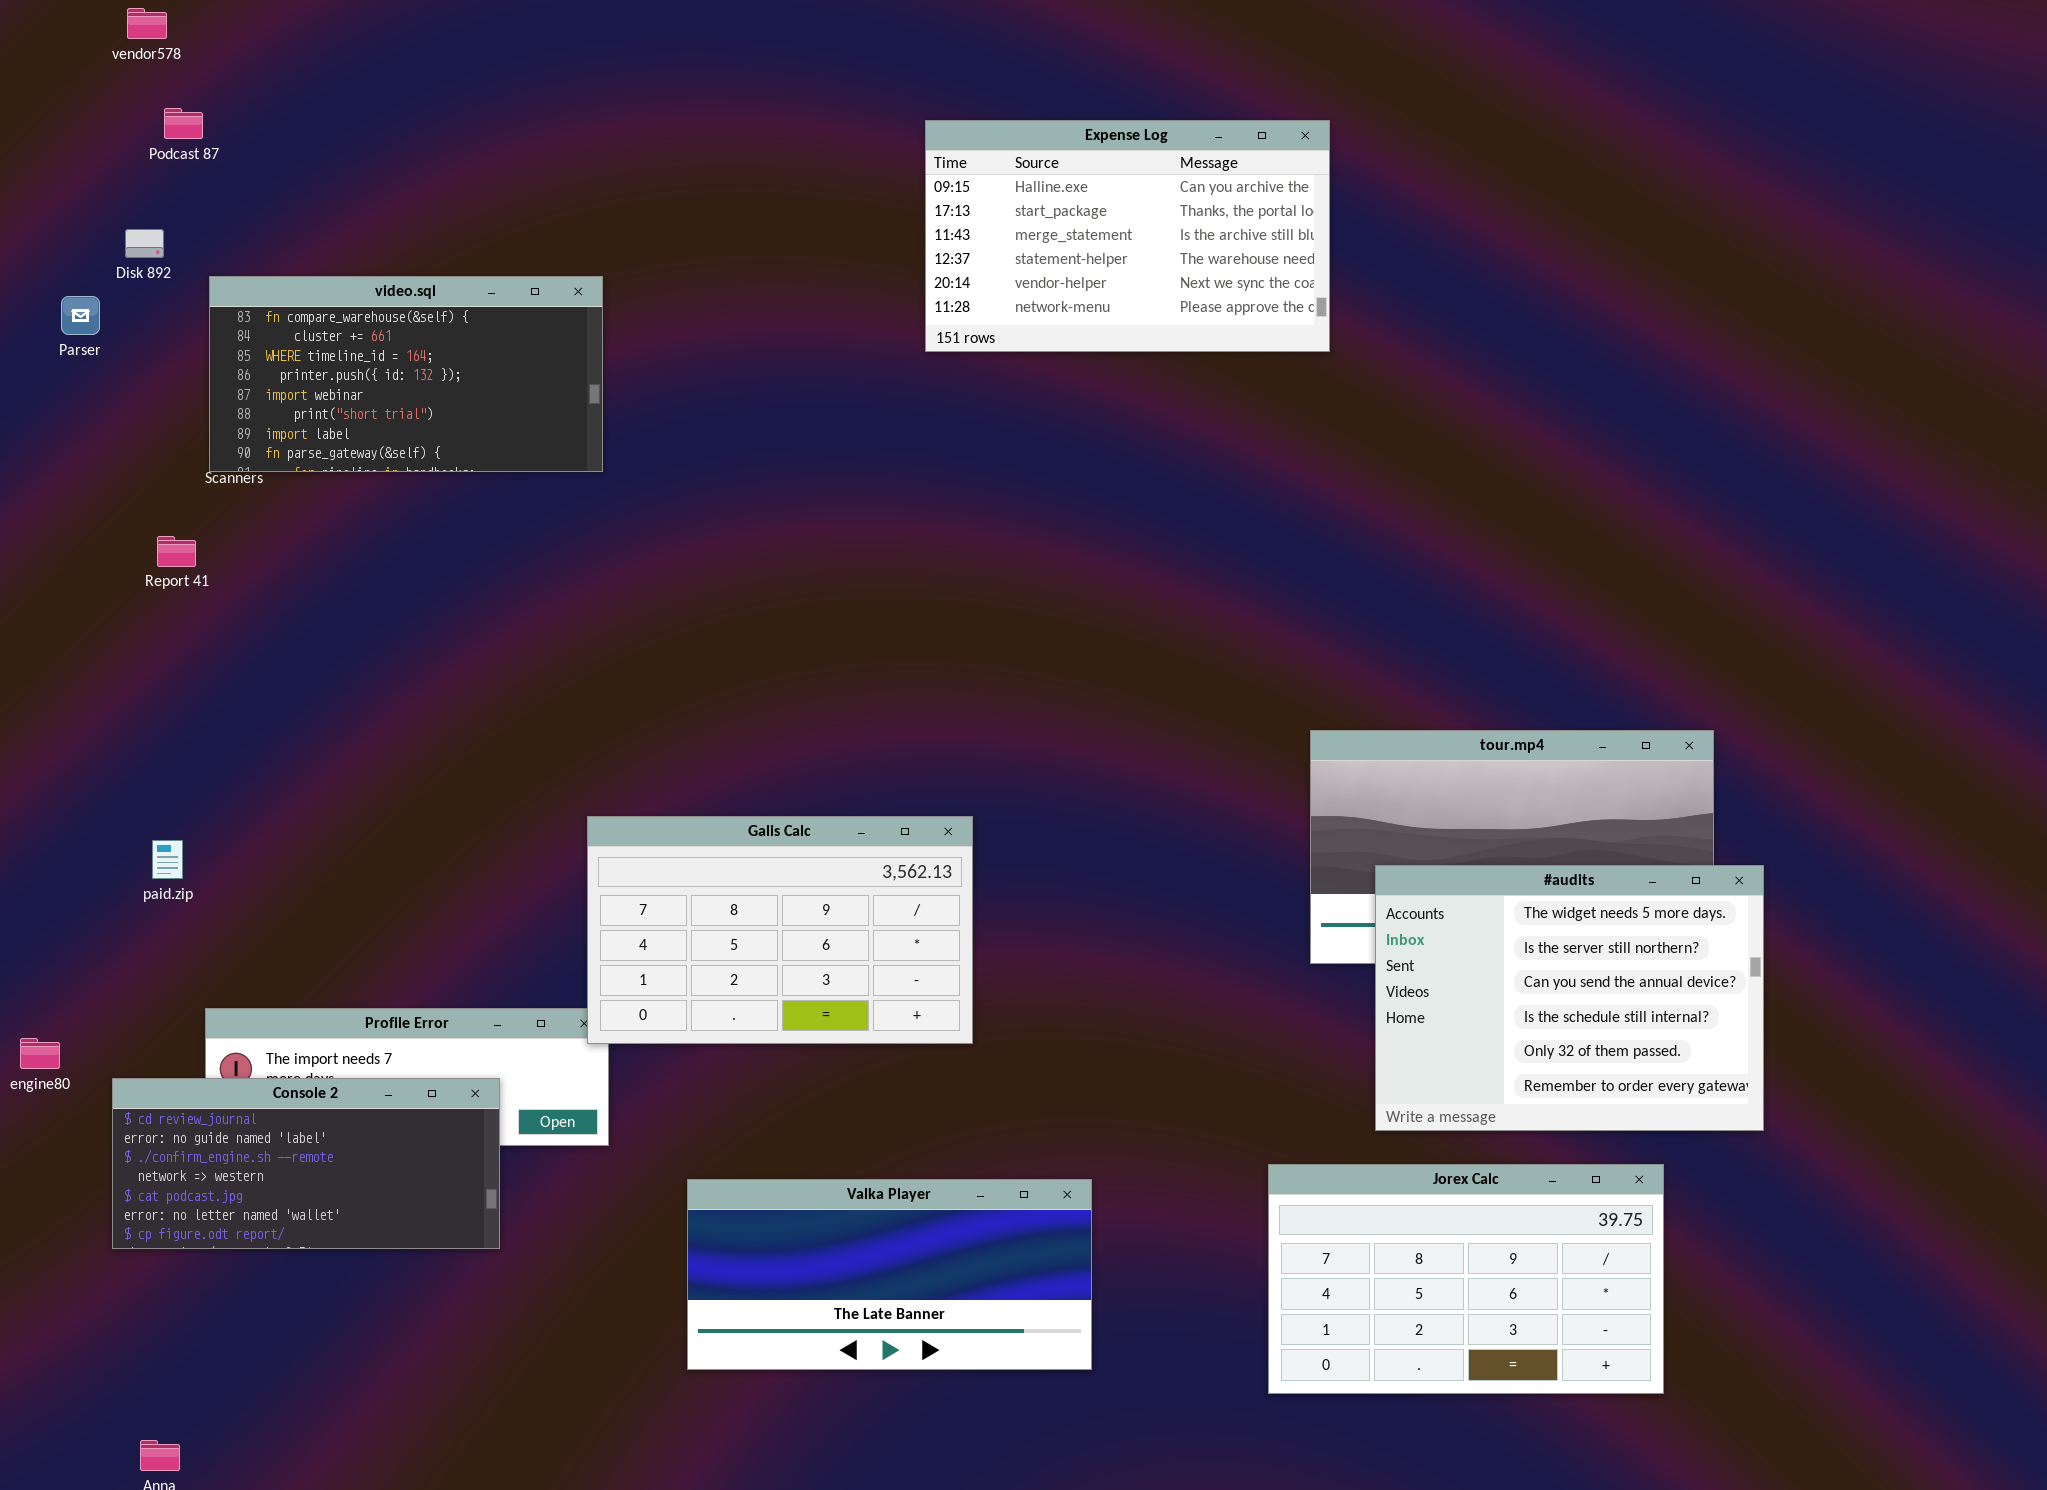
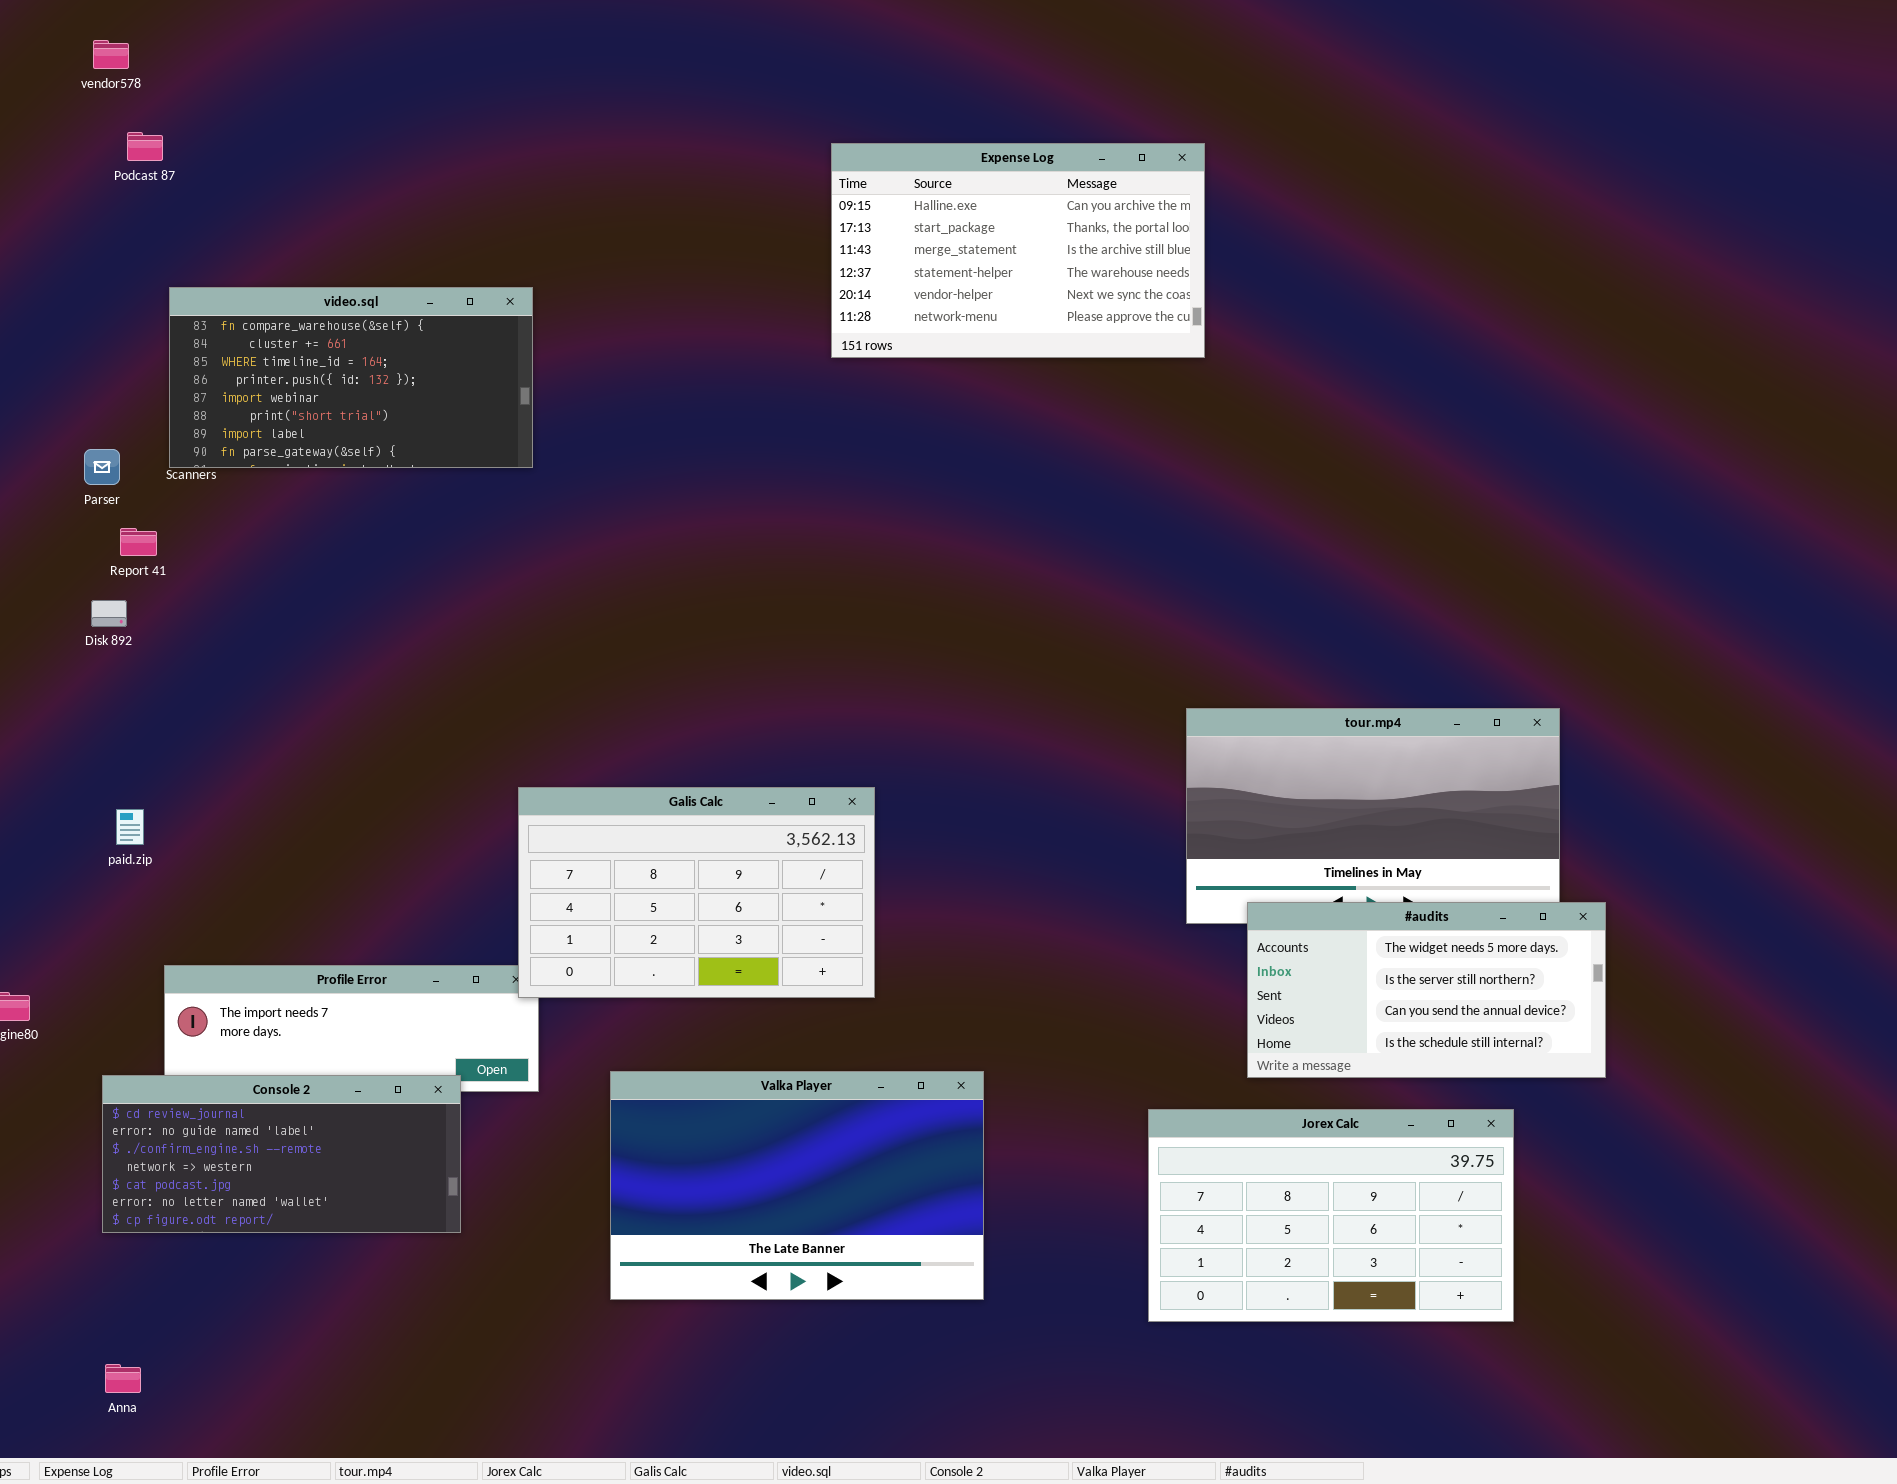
Disk 892: [125,229,164,258] -> [91,600,127,627], moved
Parser: [61,296,100,335] -> [84,449,120,485], moved
#audits: [1375,865,1764,1131] -> [1247,902,1606,1078], resized
Console 2: [112,1078,500,1249] -> [102,1075,461,1233], moved
Valka Player: [687,1179,1092,1370] -> [610,1071,984,1300], resized

